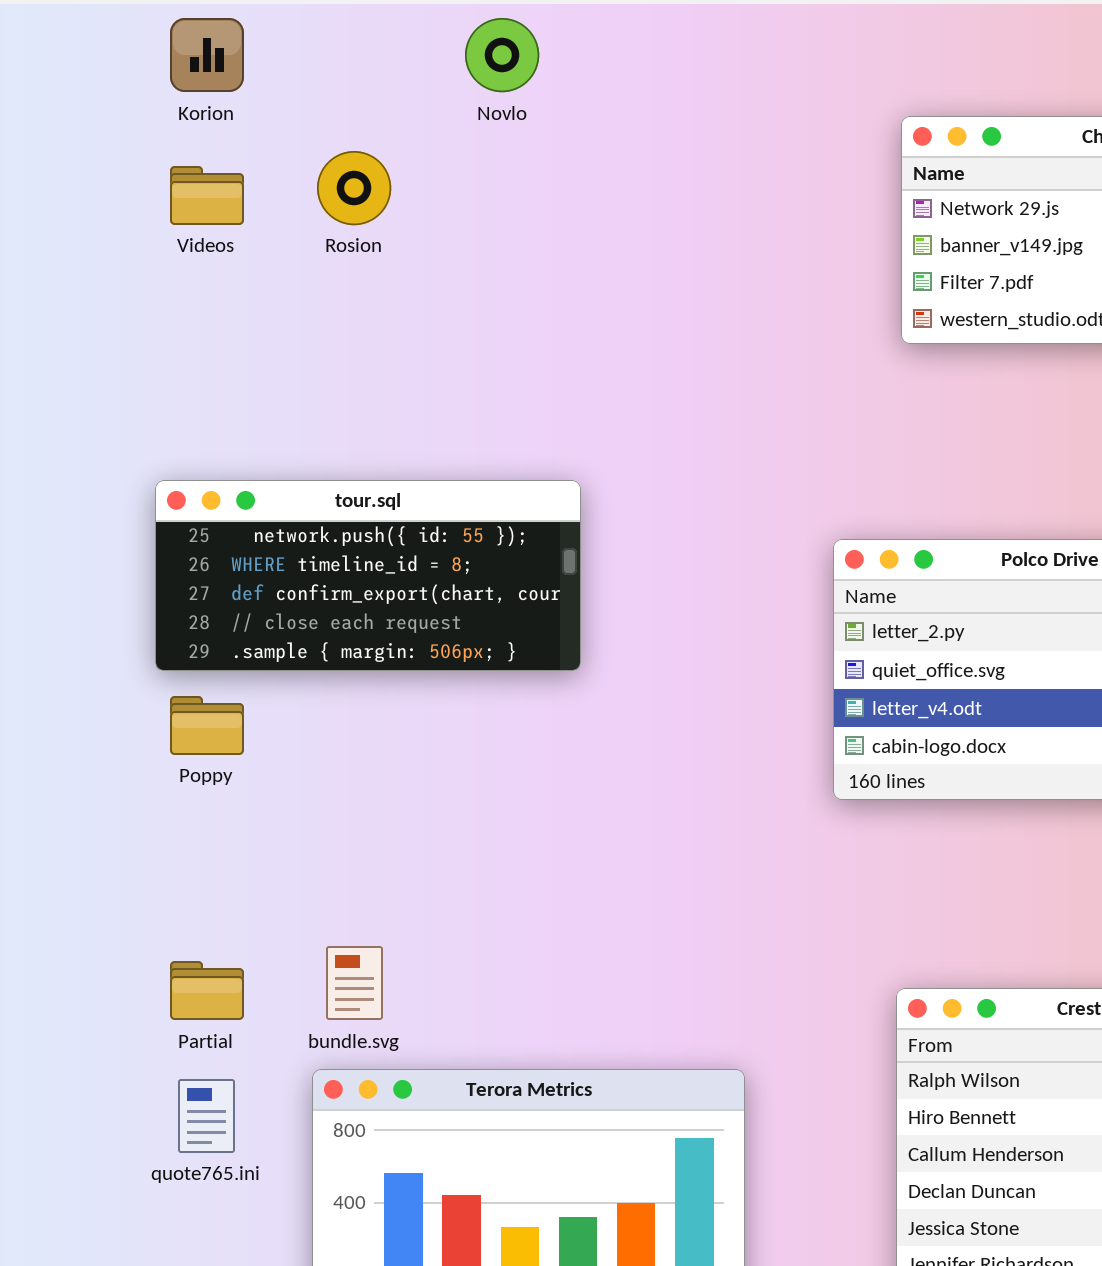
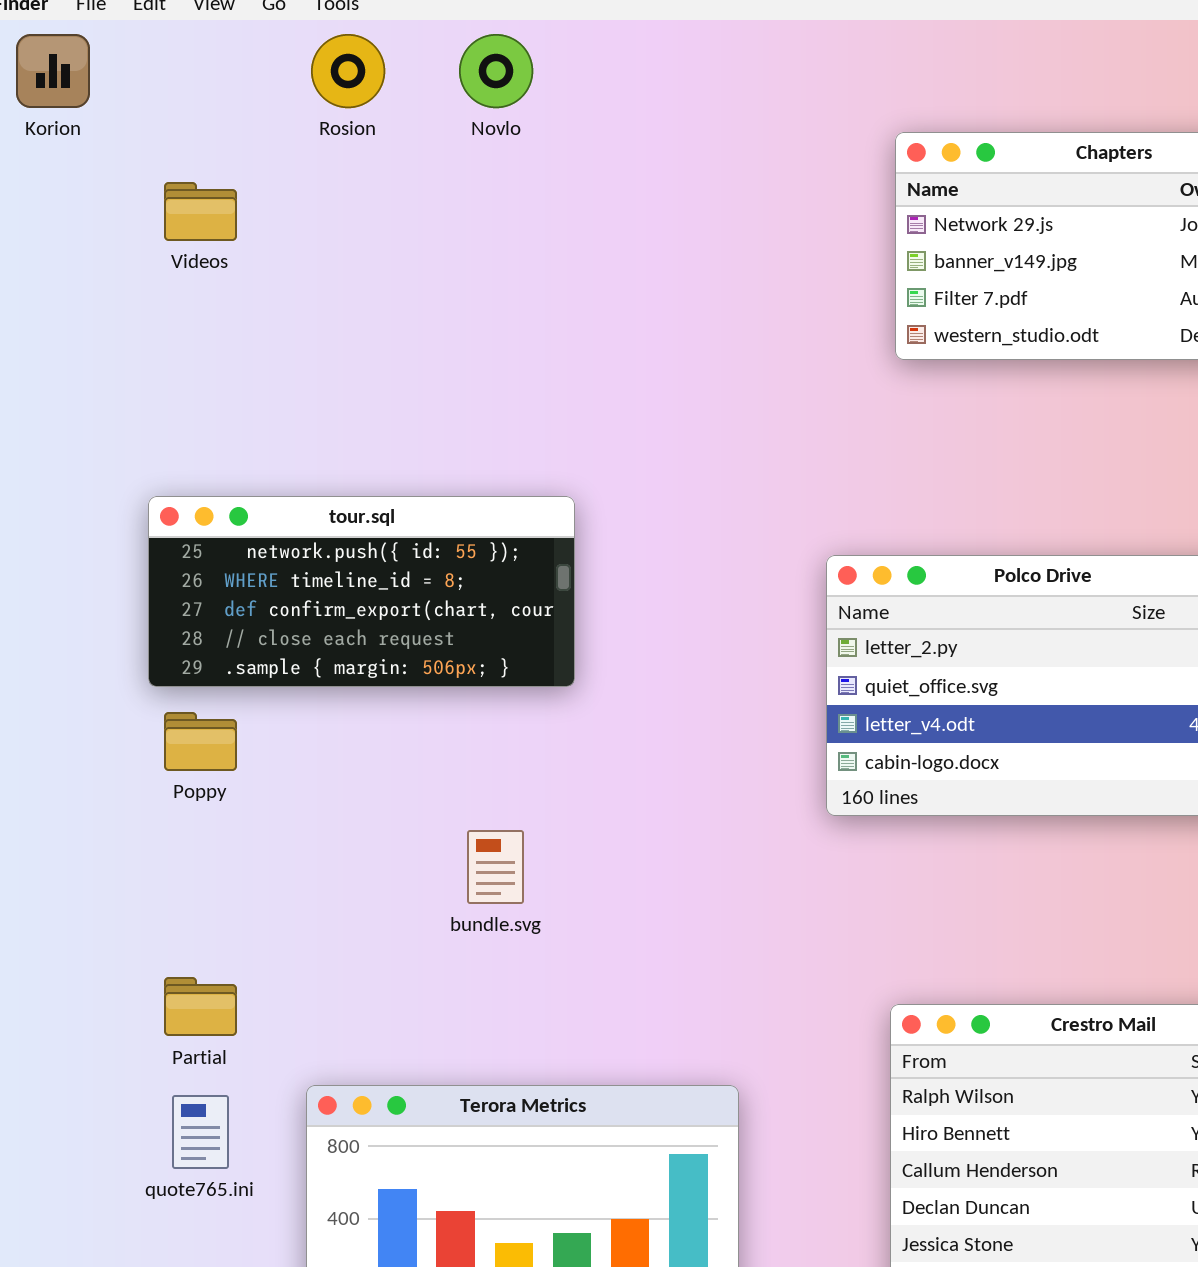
Korion: [170,18,244,92] -> [16,34,90,108], moved
Rosion: [317,151,391,225] -> [311,34,385,108], moved
bundle.svg: [326,946,383,1020] -> [467,830,524,904], moved

